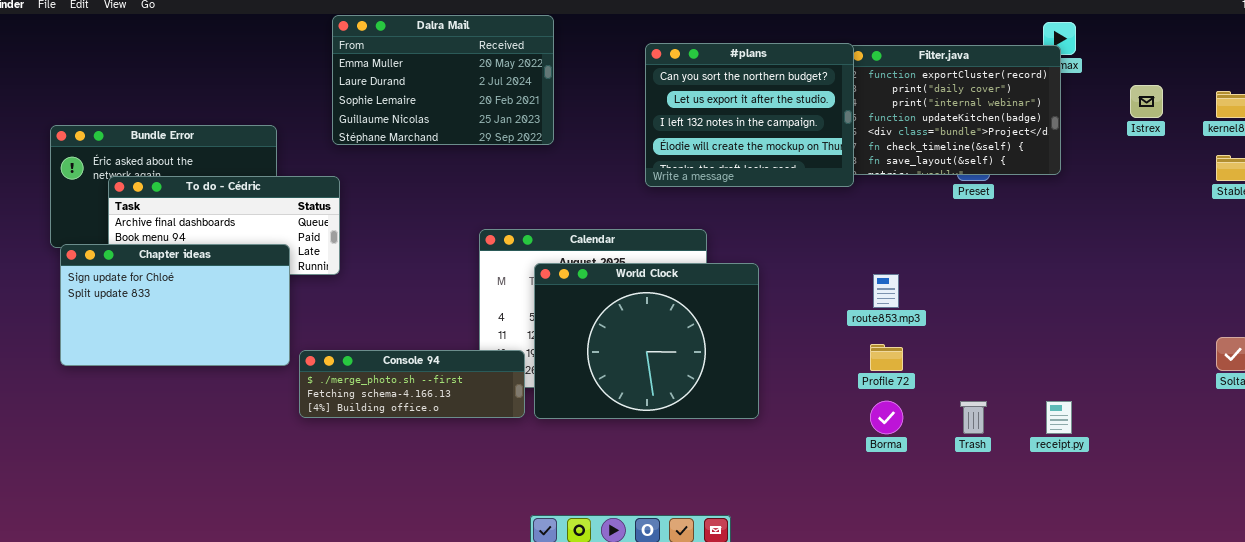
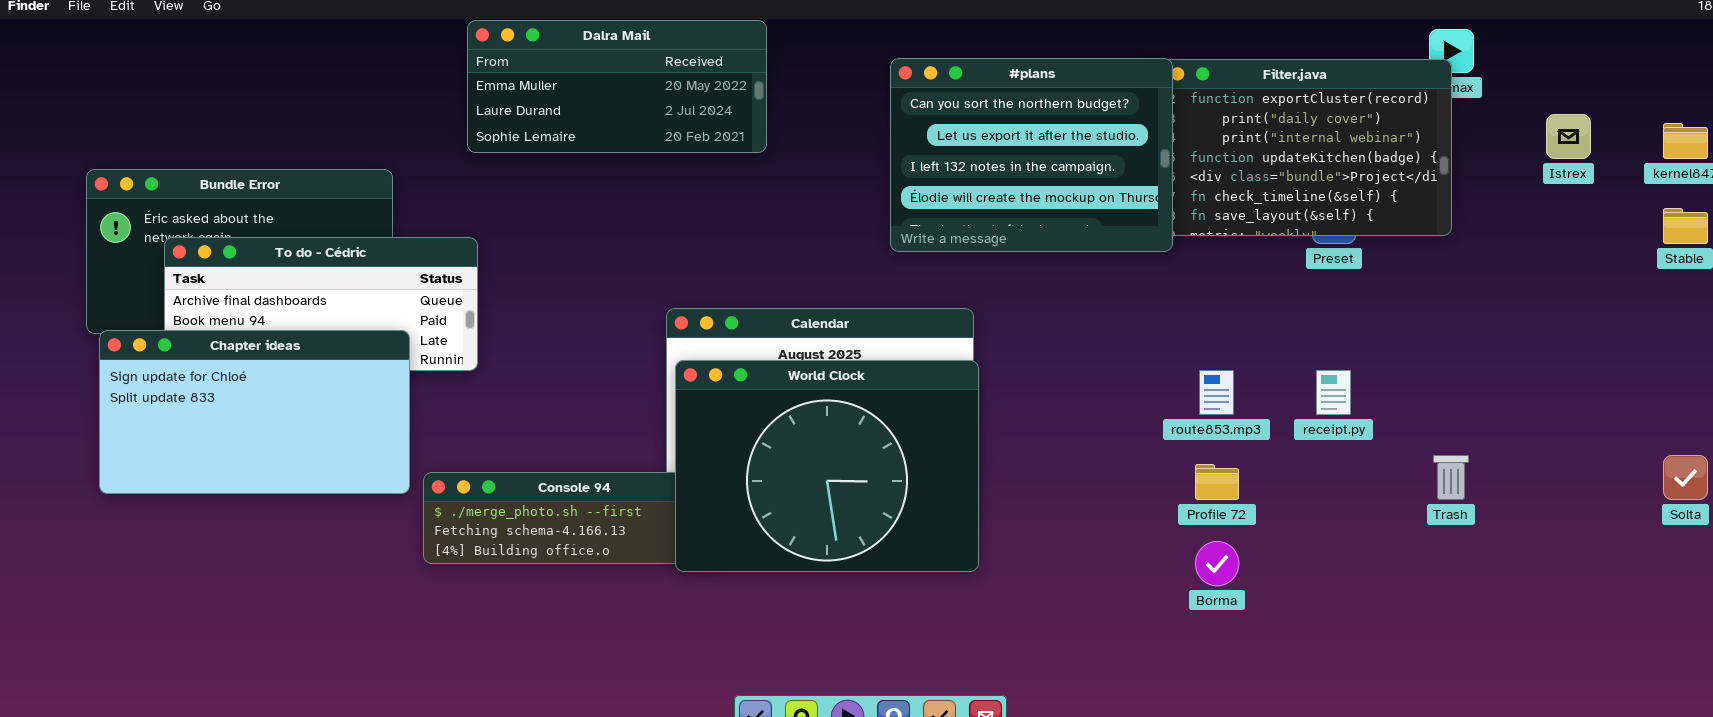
Dalra Mail: [332,15,554,145] -> [467,20,767,153], resized
World Clock: [534,263,759,419] -> [675,360,979,572], moved
Trash: [960,401,987,434] -> [1433,455,1469,500], moved
receipt.py: [1046,401,1072,434] -> [1316,370,1351,415], moved

